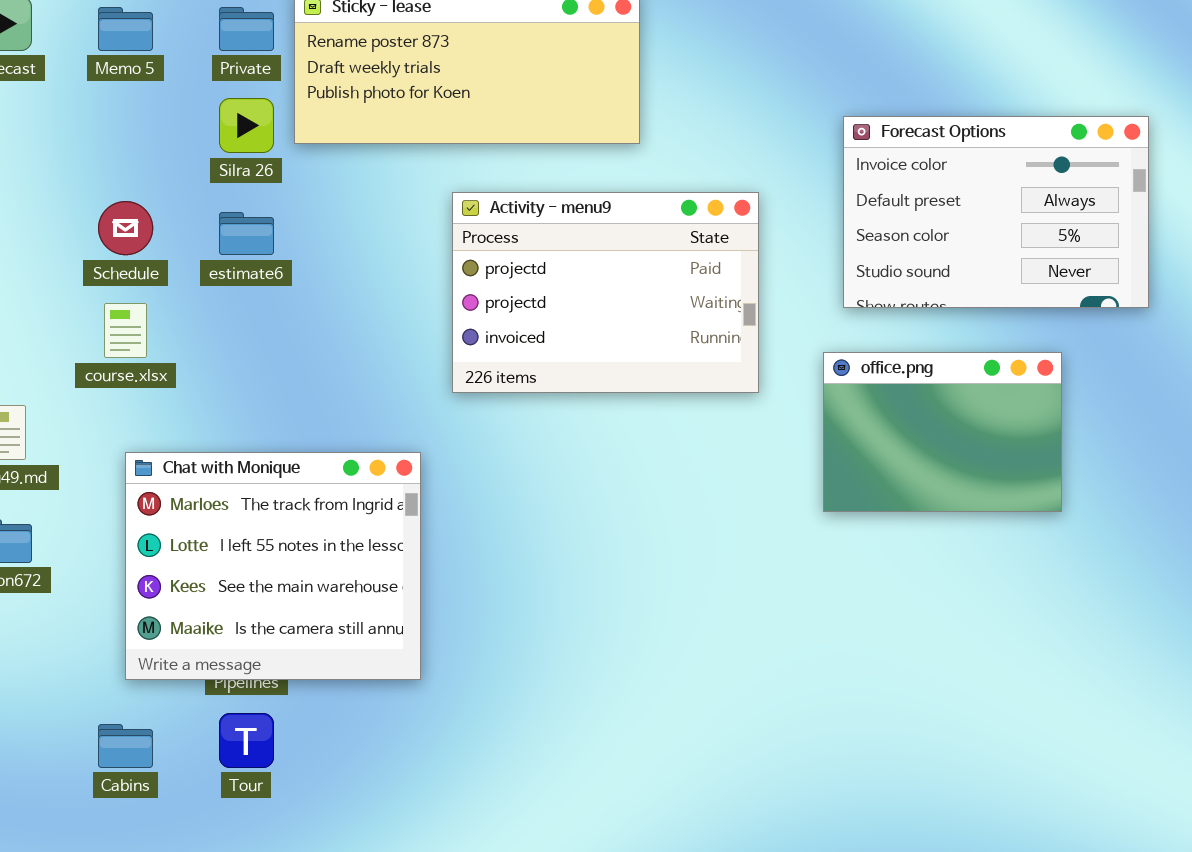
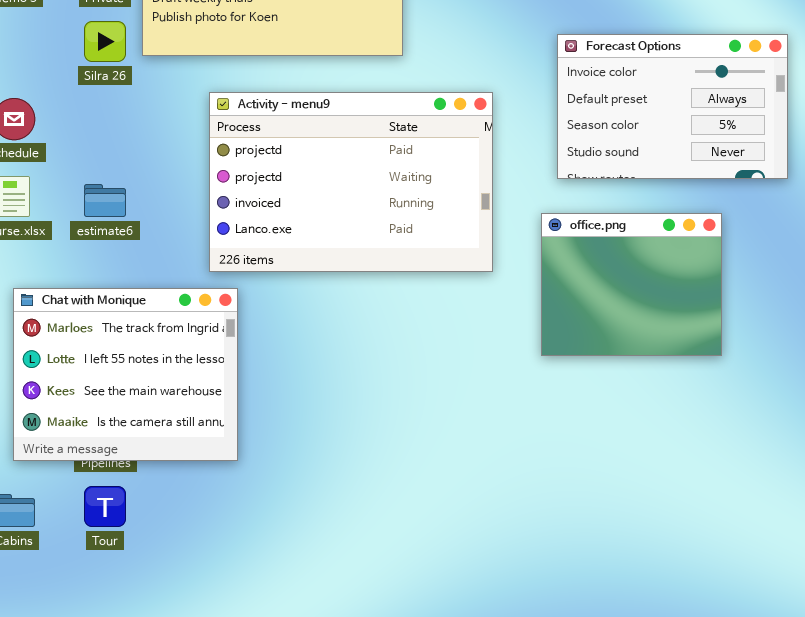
Activity - menu9: [452,192,759,393] -> [209,92,493,272], resized
estimate6: [219,212,274,255] -> [84,184,126,217], moved
office.png: [823,352,1062,512] -> [541,213,722,356], resized

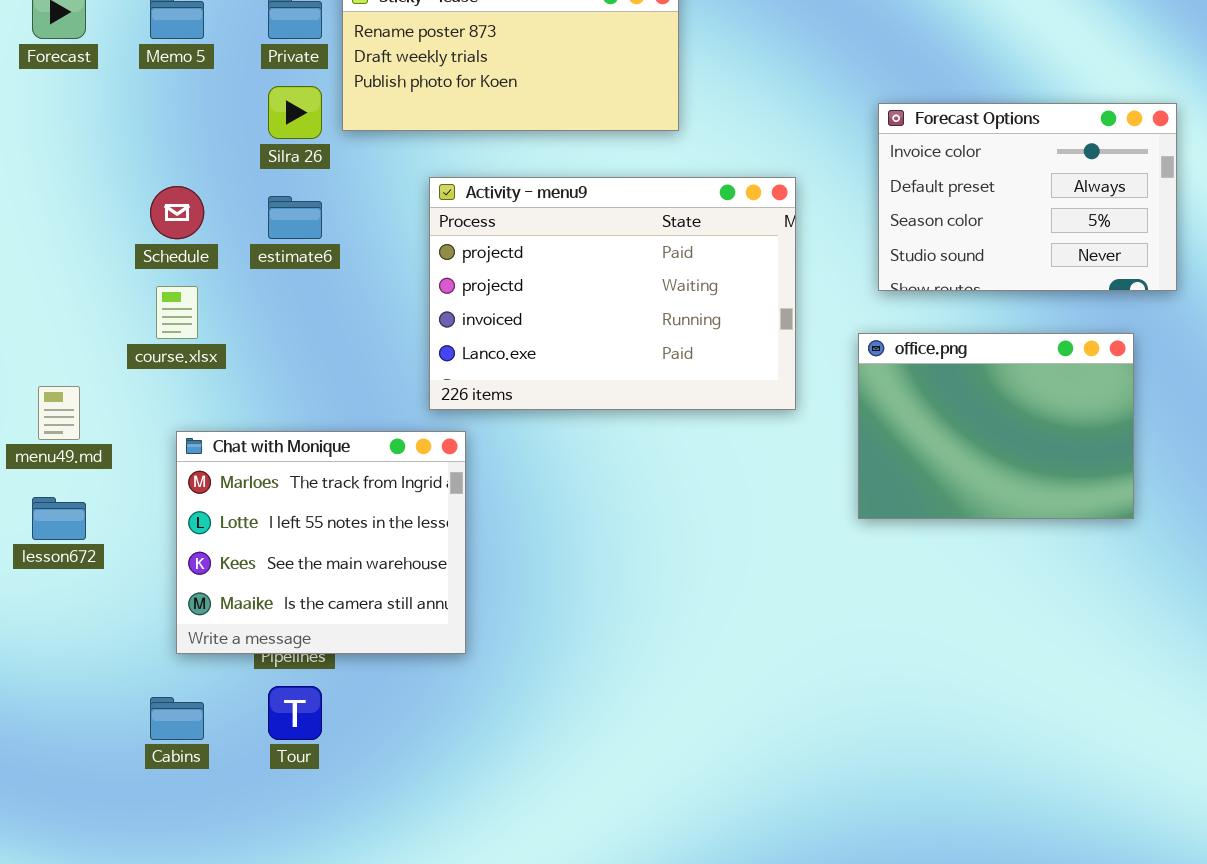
estimate6: [84,184,126,217] -> [268,196,322,239], moved
office.png: [541,213,722,356] -> [858,333,1134,519], resized

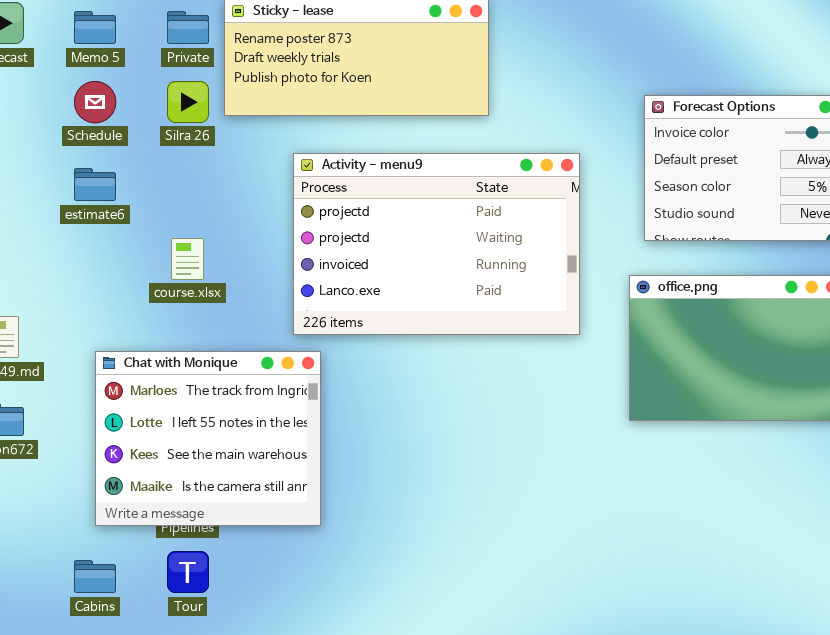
Schedule: [150,186,204,239] -> [74,81,116,123], moved
estimate6: [268,196,322,239] -> [74,168,116,201], moved
course.xlsx: [156,286,198,339] -> [171,238,204,280], moved

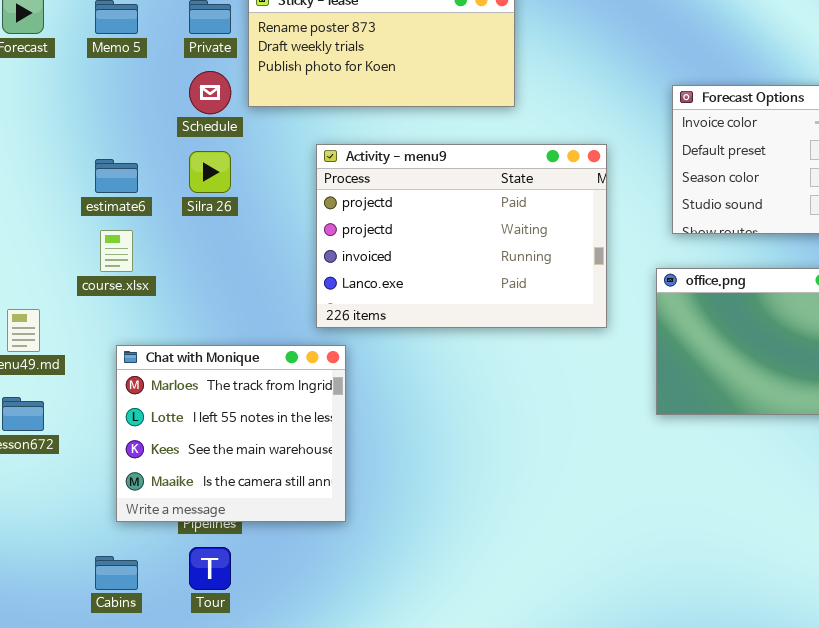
Schedule: [74,81,116,123] -> [189,71,231,114], moved
Silra 26: [167,81,209,123] -> [189,151,231,193], moved
course.xlsx: [171,238,204,280] -> [100,230,133,272], moved

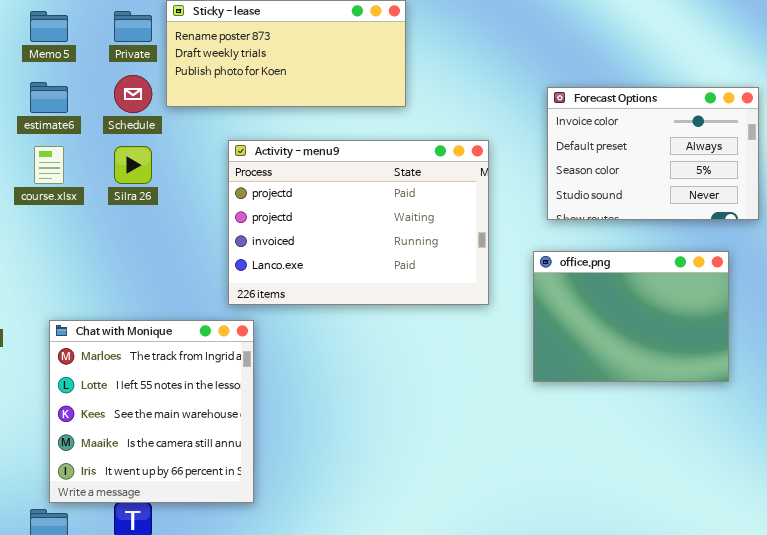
estimate6: [95,159,138,193] -> [30,82,68,113], moved
course.xlsx: [100,230,133,272] -> [34,146,64,184], moved
Chat with Monique: [116,345,346,522] -> [49,320,254,503], resized

